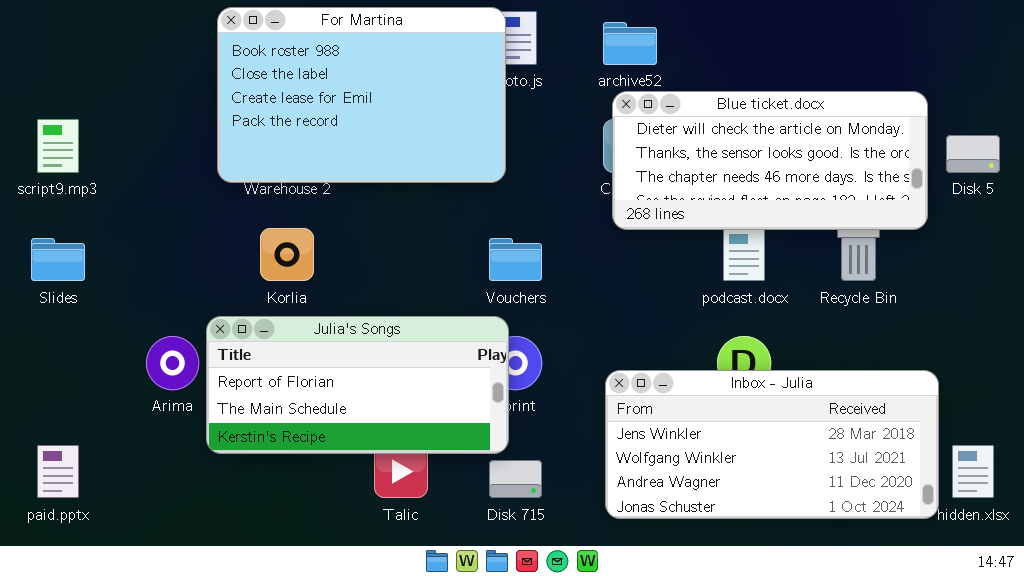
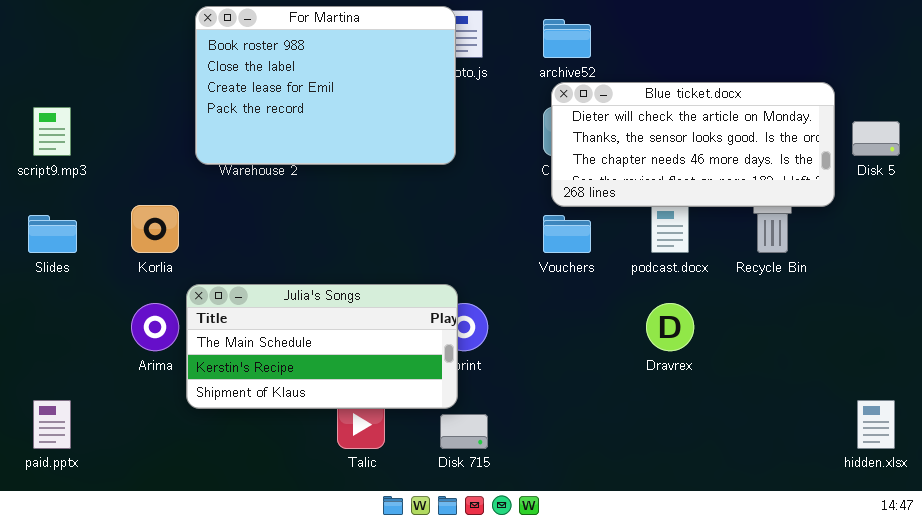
Korlia: [260,228,314,281] -> [131,205,179,253], moved
Vouchers: [489,238,542,281] -> [543,215,591,253], moved
Julia's Songs: [206,316,509,454] -> [186,284,458,409], scrolled down 1 row
Inbox - Julia: [605,370,939,519] -> none, closed

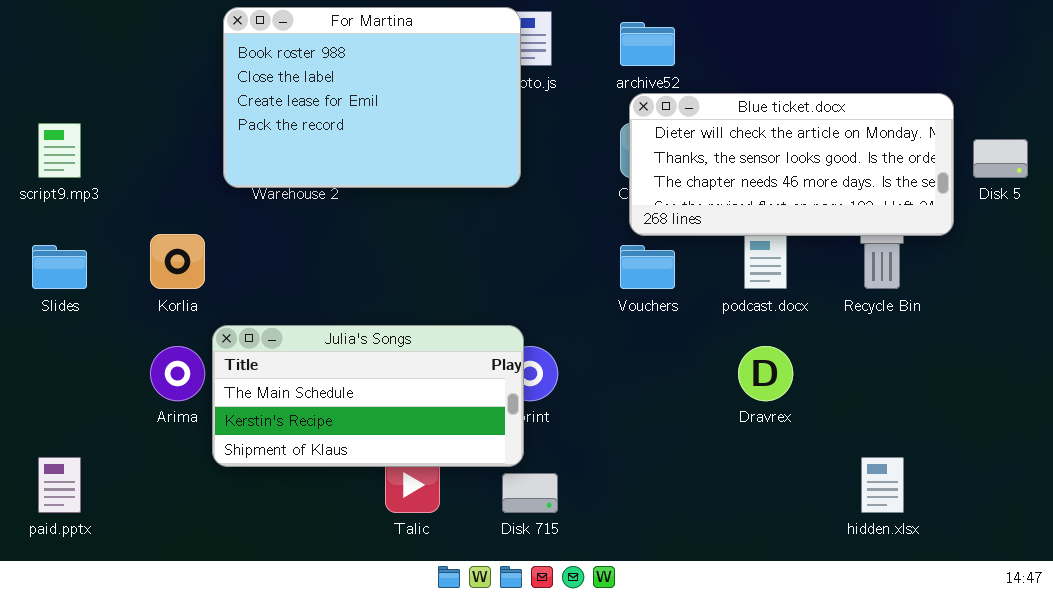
hidden.xlsx: [857,400,895,449] -> [861,457,904,513], moved

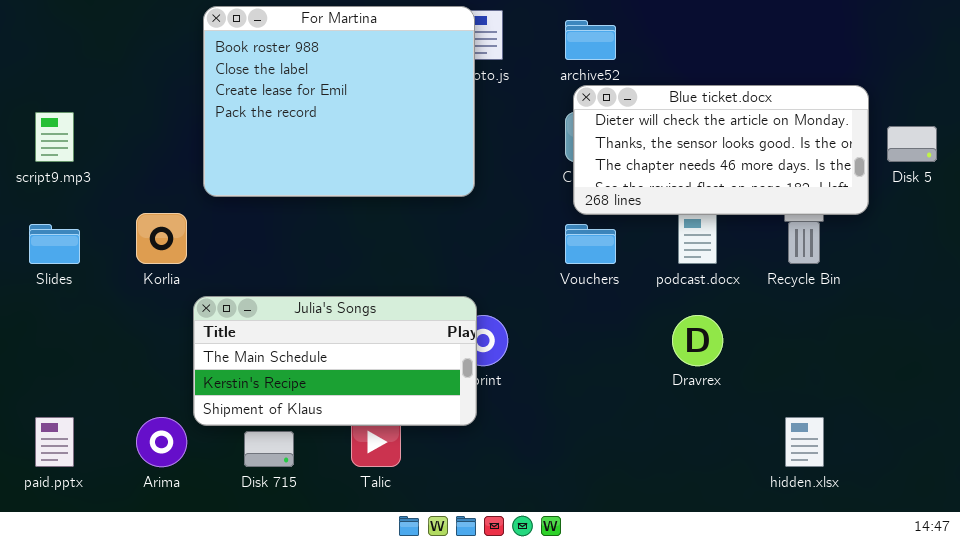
For Martina: [223,7,521,188] -> [203,6,475,197], resized
Arima: [150,346,205,401] -> [136,417,187,467], moved
Disk 715: [502,473,558,513] -> [244,431,294,467], moved

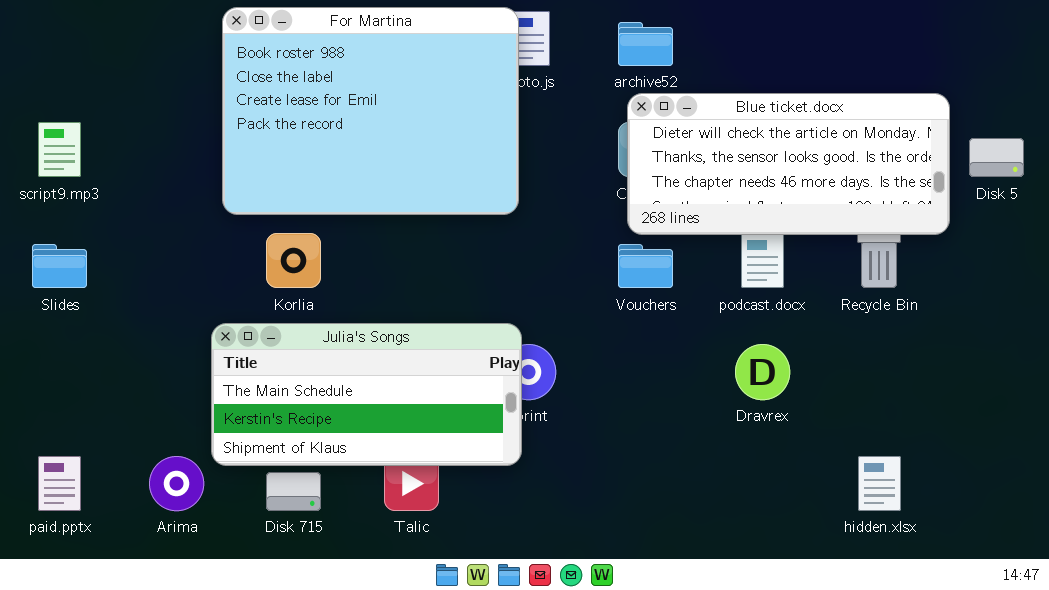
Korlia: [136,213,187,264] -> [266,233,321,288], moved

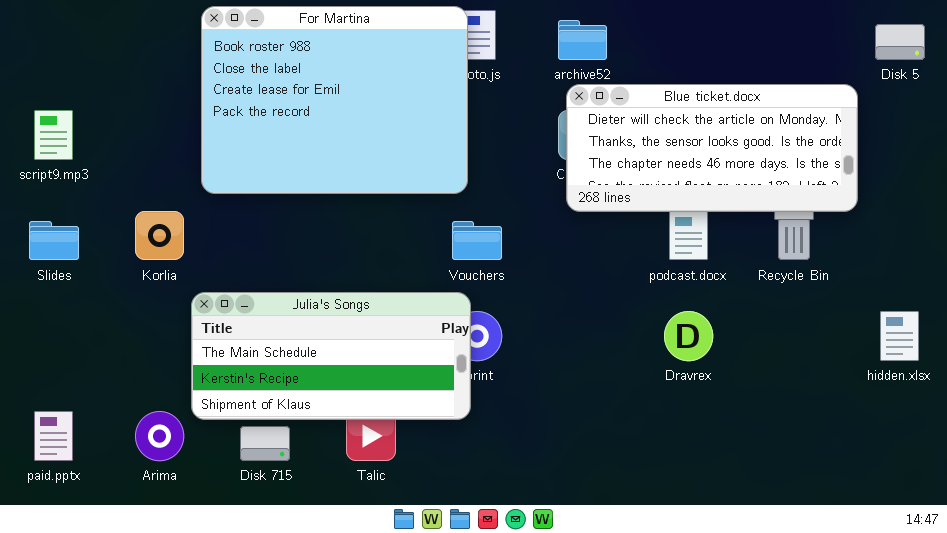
Disk 5: [969,138,1024,177] -> [875,24,925,60], moved
Korlia: [266,233,321,288] -> [135,211,184,260], moved
Vouchers: [618,244,673,288] -> [452,221,502,260], moved
hidden.xlsx: [858,456,901,511] -> [880,311,919,361], moved

